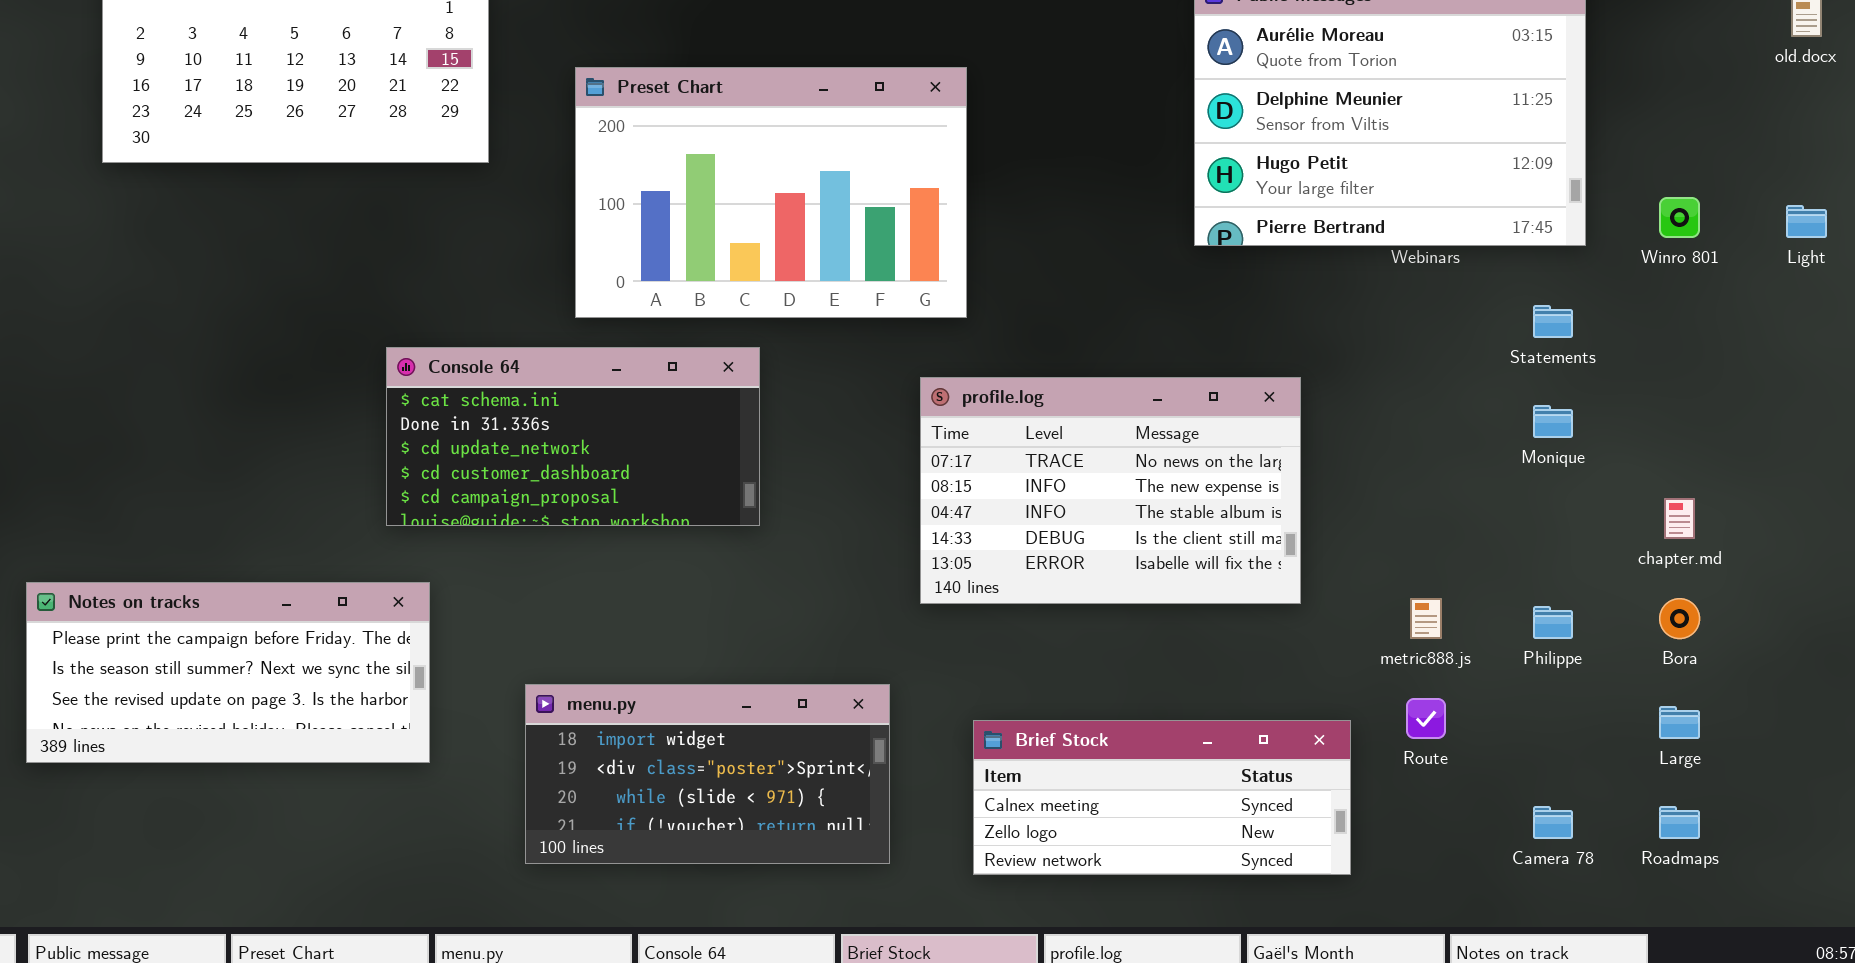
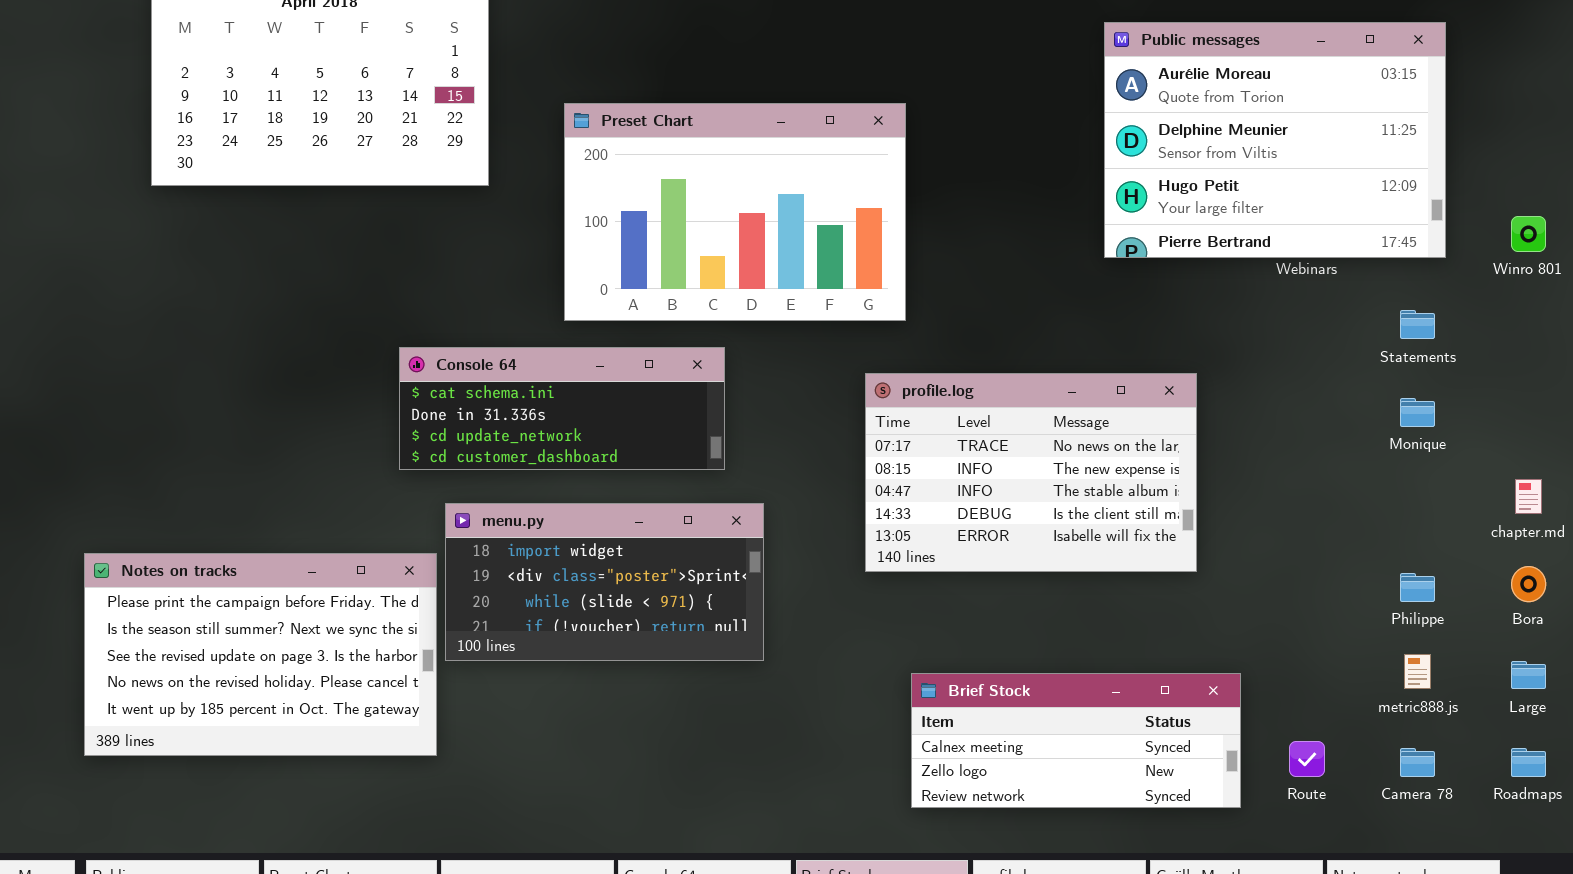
Console 64: [386,347,760,526] -> [399,347,725,470], resized
Notes on tracks: [26,582,430,763] -> [84,553,437,756], resized
metric888.js: [1410,598,1442,639] -> [1404,654,1431,689], moved
menu.py: [525,684,890,864] -> [445,503,764,661], moved
Route: [1406,698,1446,739] -> [1289,741,1325,777], moved

